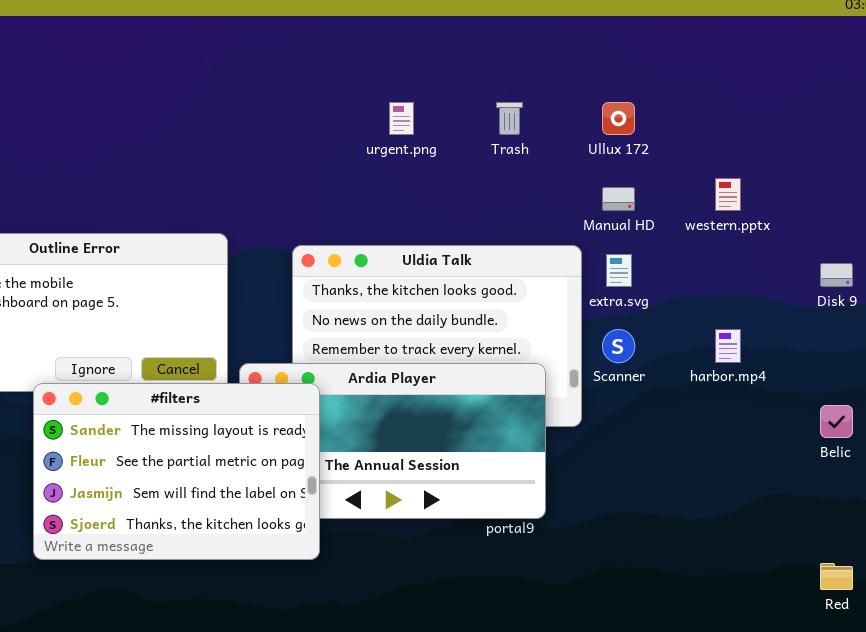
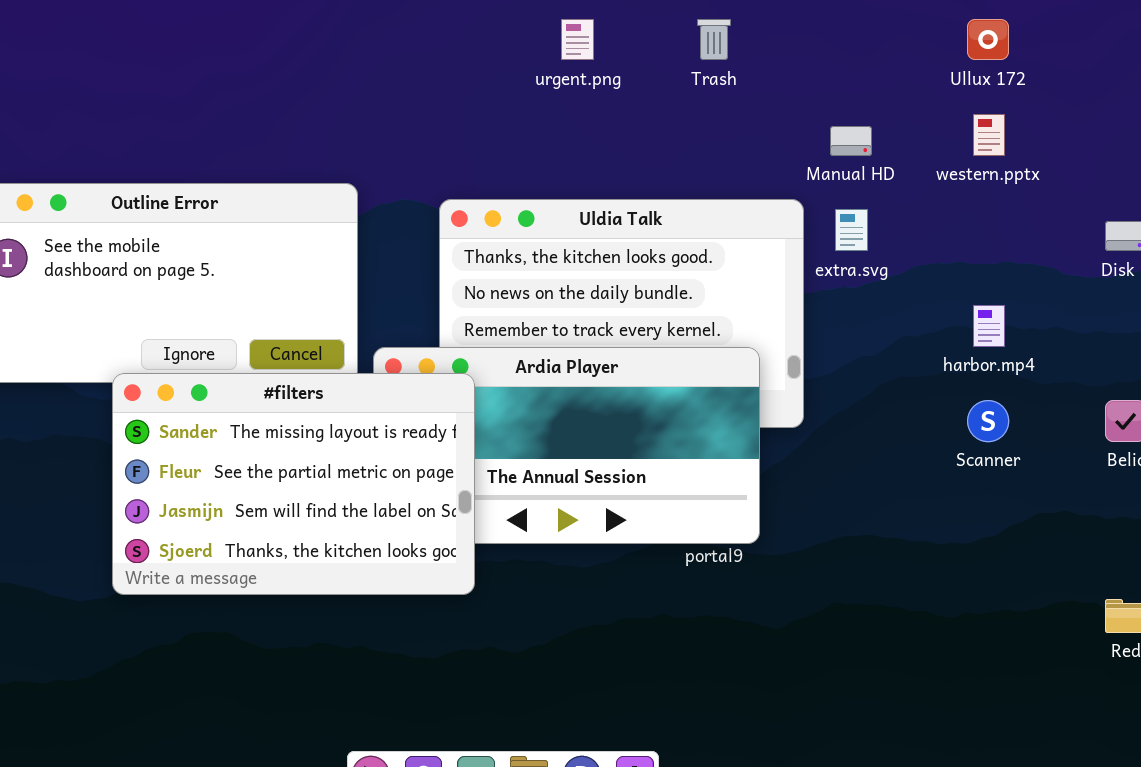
Ullux 172: [602,102,635,135] -> [967,19,1009,60], moved
Scanner: [602,329,635,363] -> [967,400,1009,442], moved

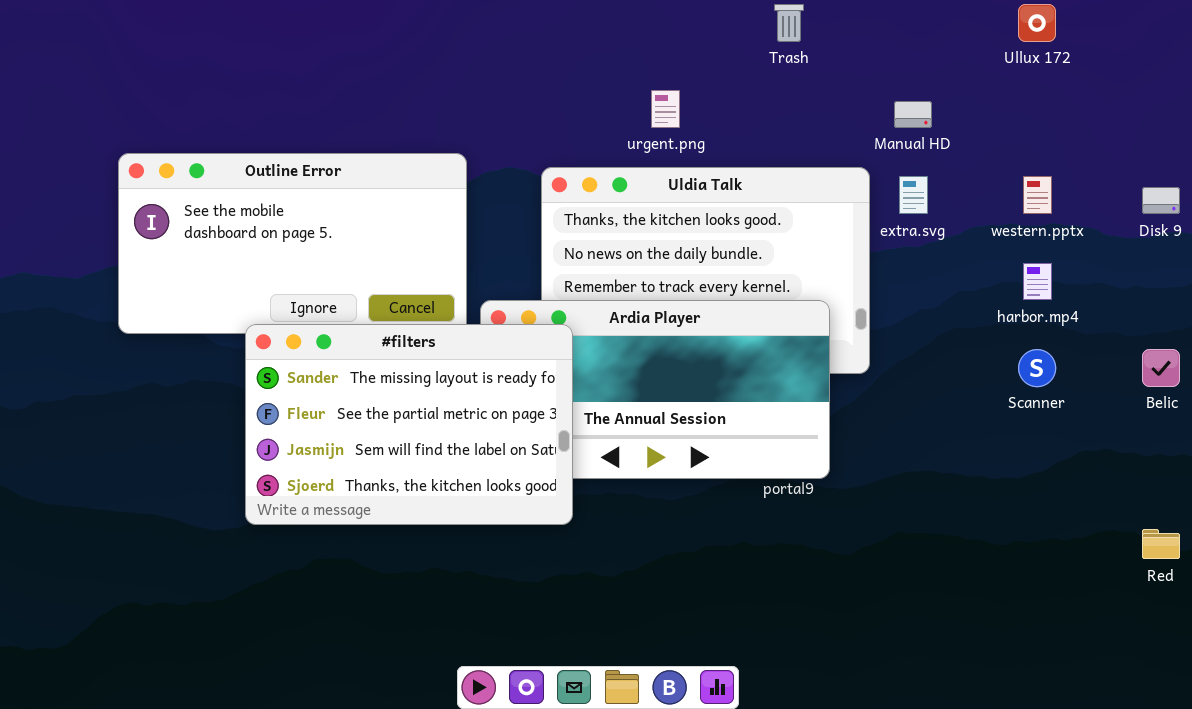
urgent.png: [561,19,594,60] -> [651,90,680,128], moved
western.pptx: [973,114,1005,156] -> [1023,176,1052,214], moved

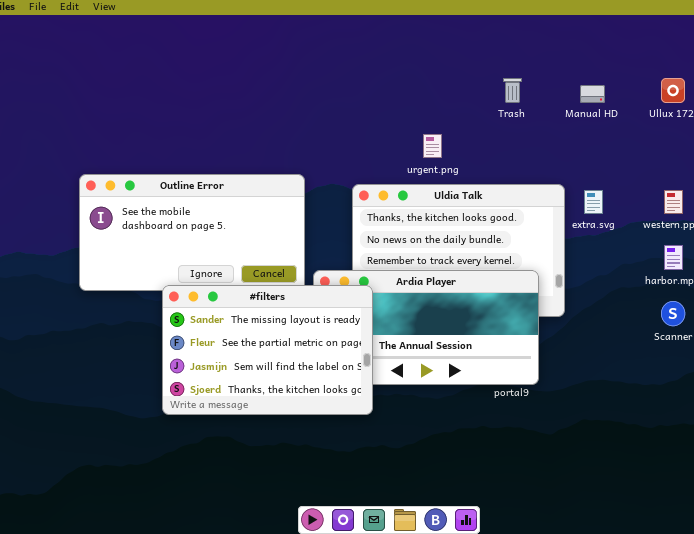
Manual HD: [894,101,932,128] -> [580,85,605,103], moved

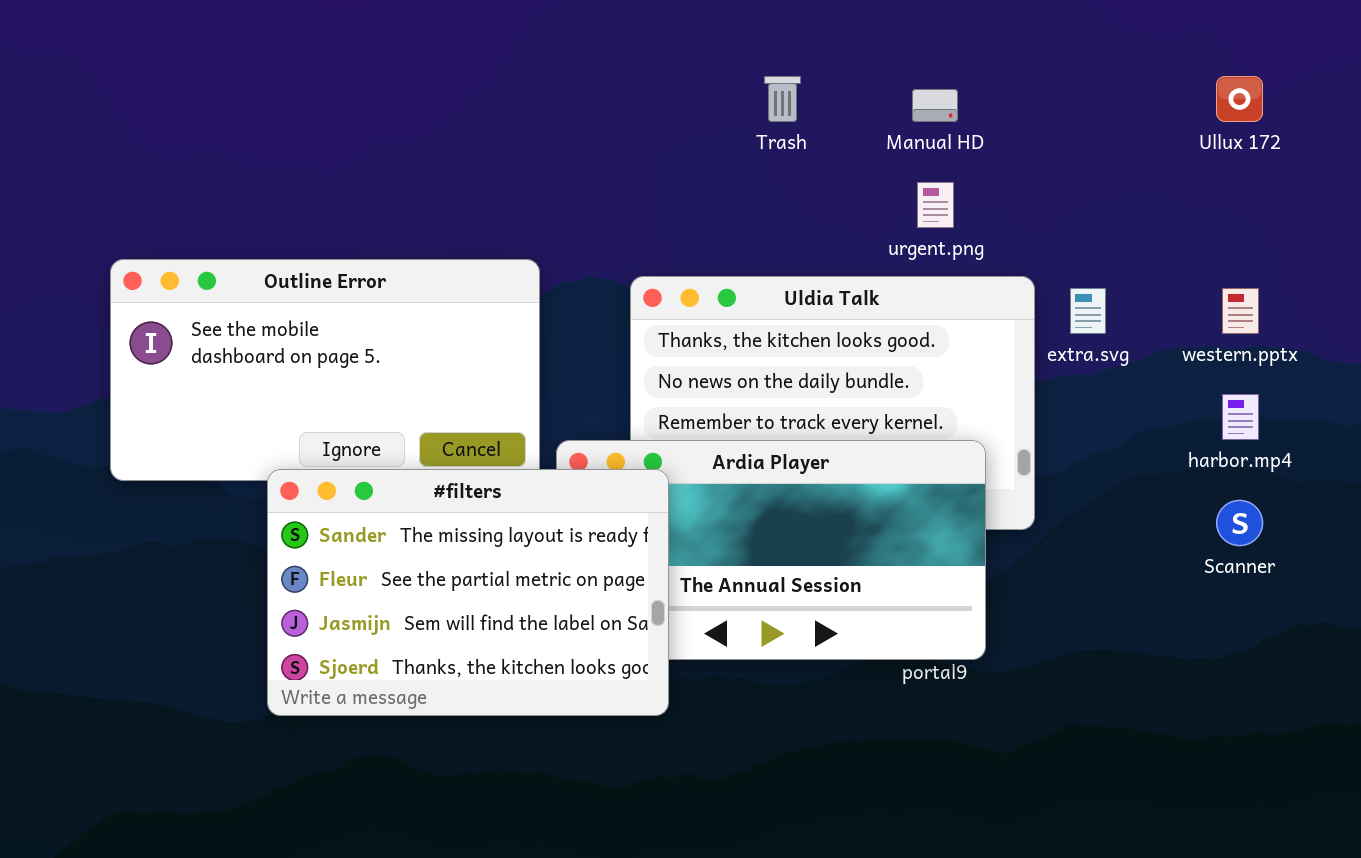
Trash: [503,78,522,103] -> [764,76,801,122], moved
Manual HD: [580,85,605,103] -> [912,89,958,122], moved
urgent.png: [423,134,442,158] -> [917,182,954,228], moved

